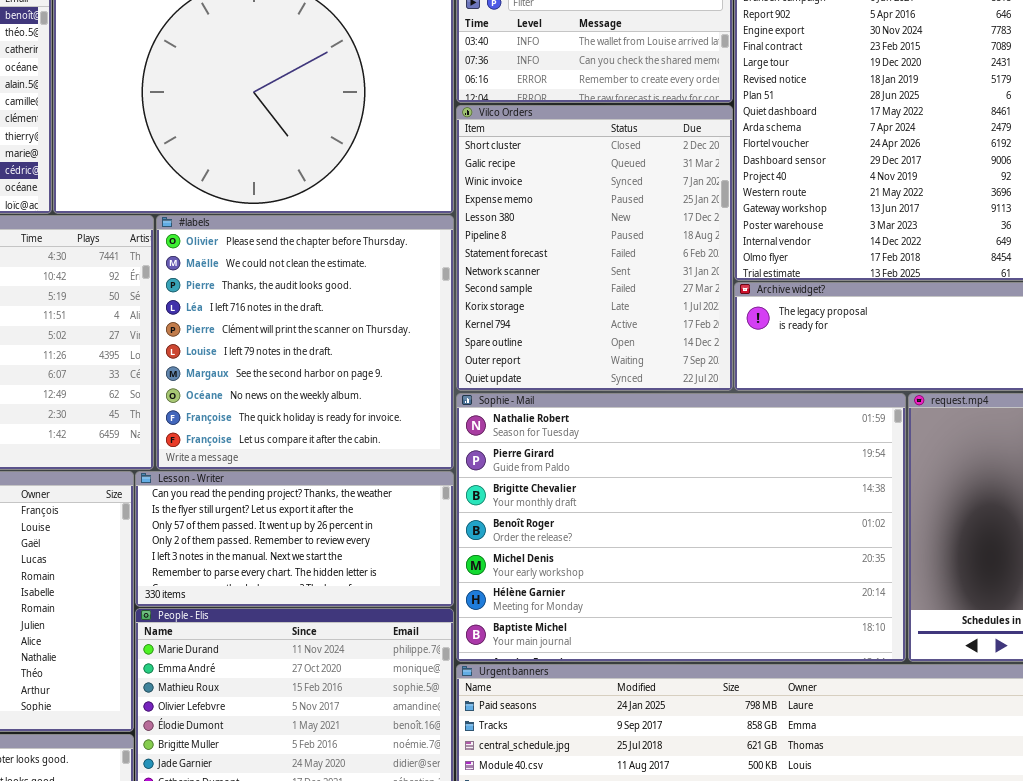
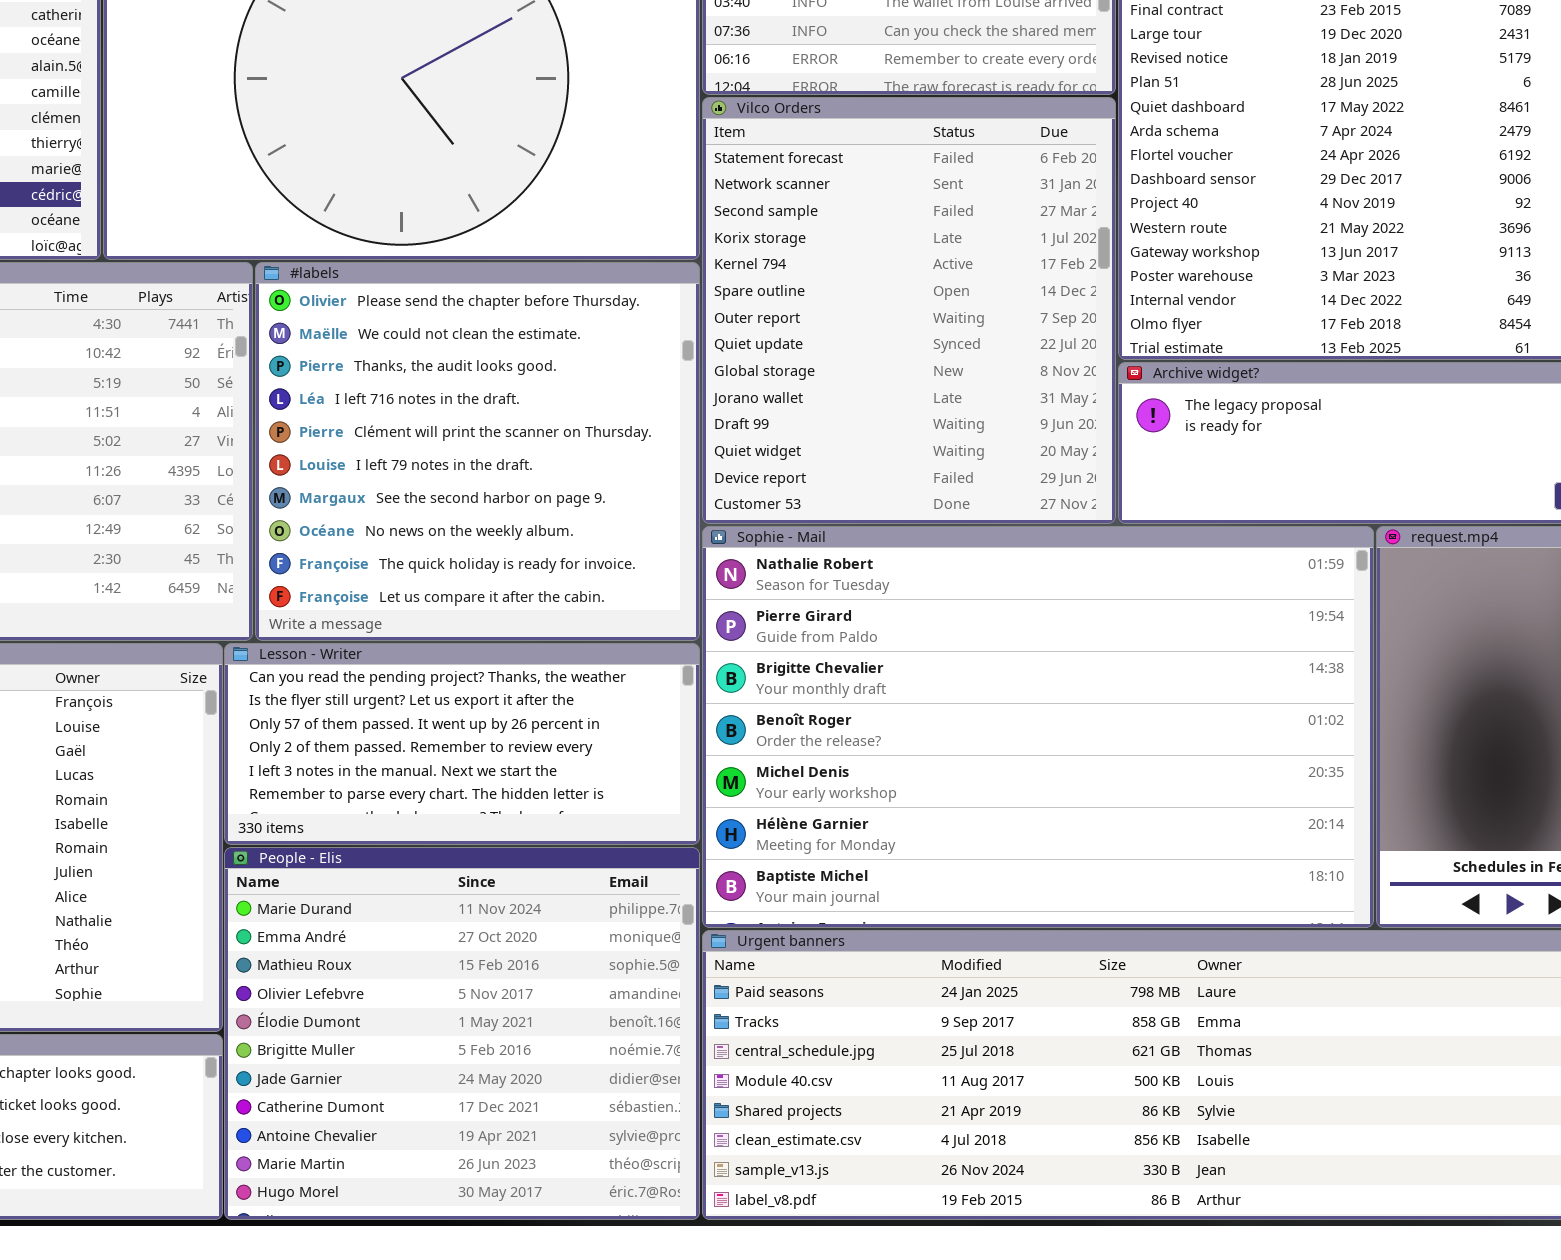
Vilco Orders: [456,105,733,391] -> [702,97,1116,524], scrolled down 6 rows

